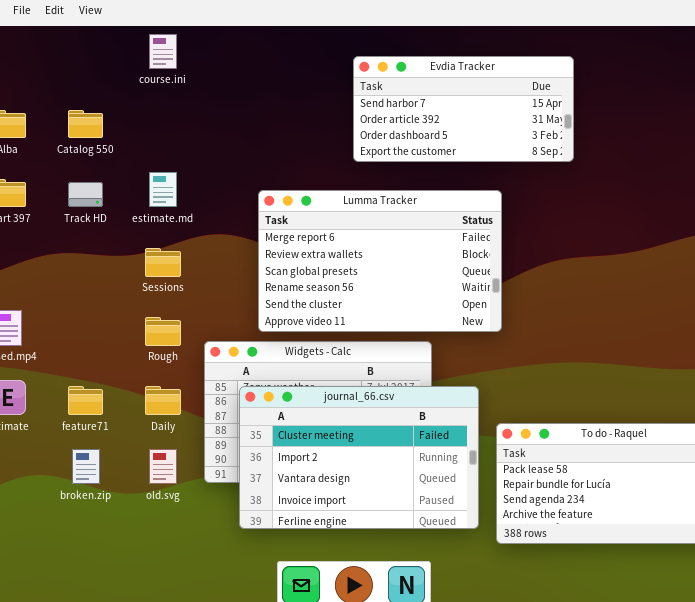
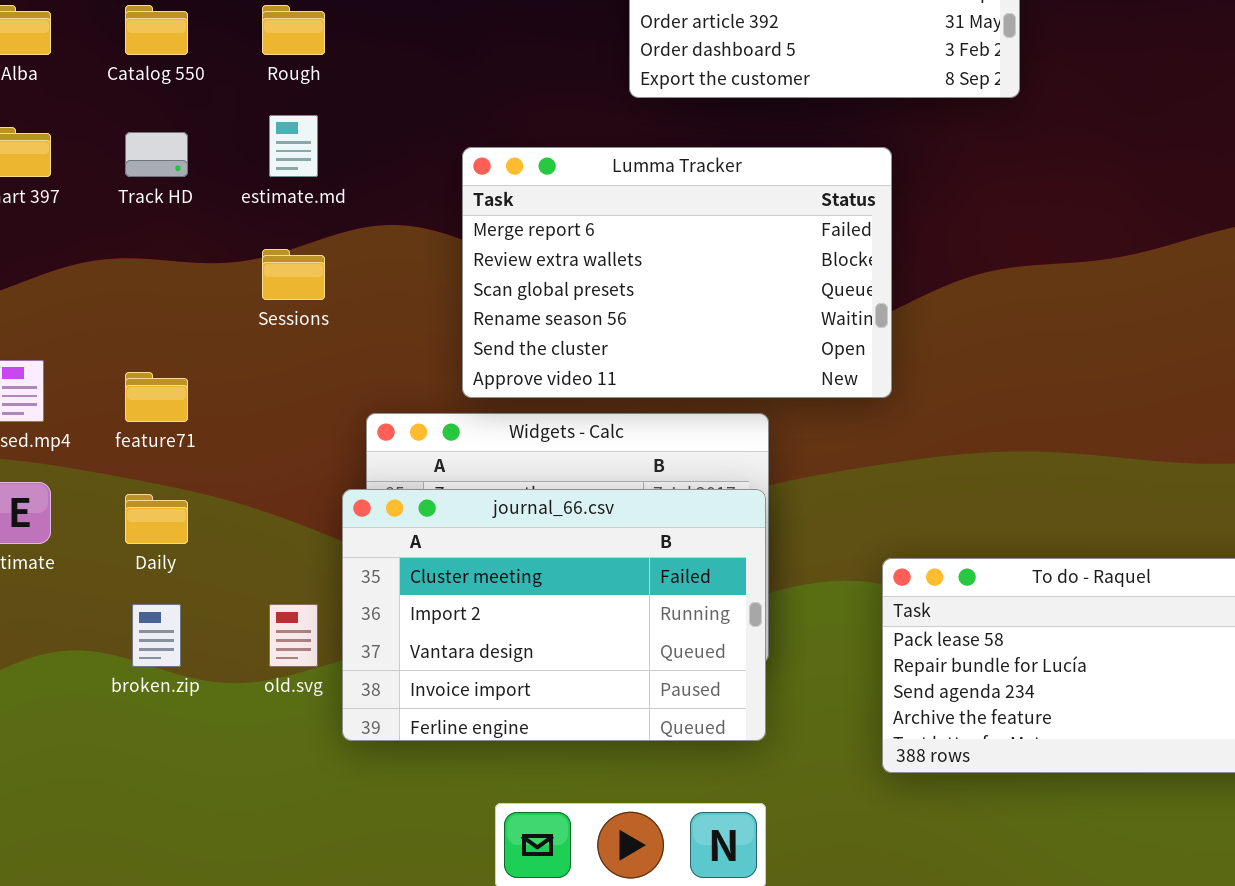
Rough: [145,317,181,346] -> [262,5,325,55], moved
feature71: [68,386,103,415] -> [125,372,188,422], moved
Daily: [145,386,181,415] -> [125,494,188,544], moved
journal_66.csv: [239,386,479,529] -> [342,489,766,741], moved

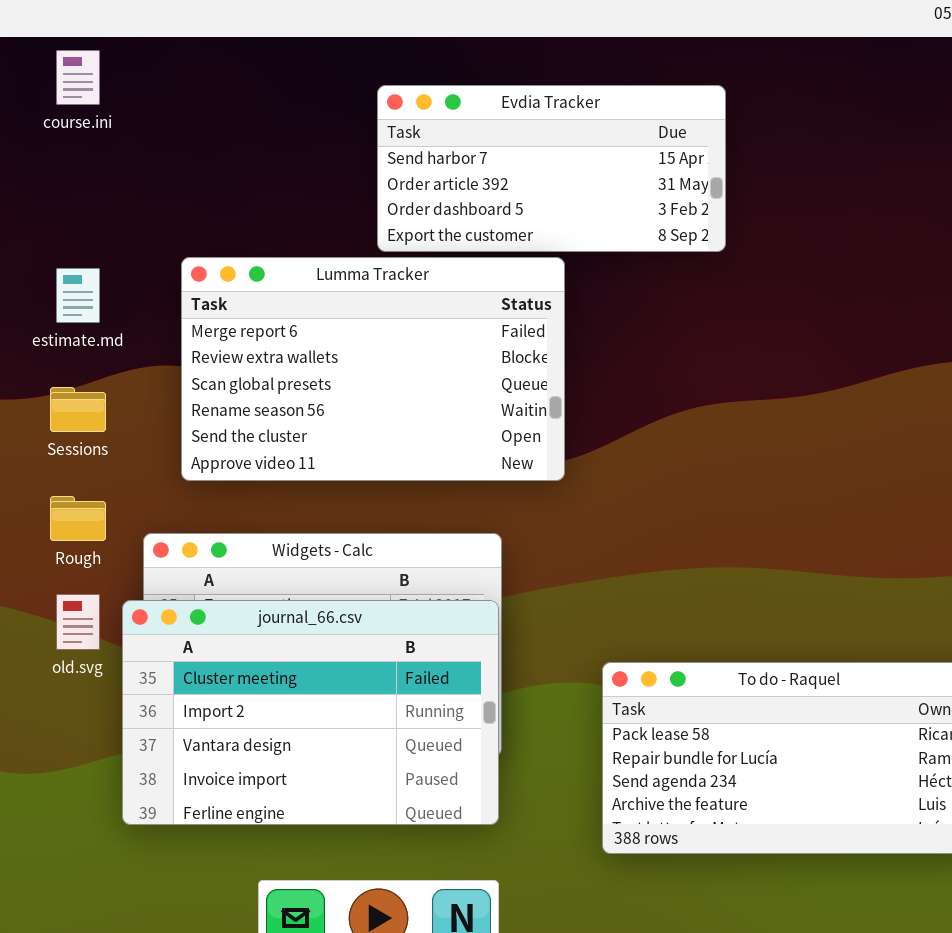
Rough: [262,5,325,55] -> [50,496,106,541], moved
Lumma Tracker: [462,147,892,398] -> [181,257,565,481], moved
old.svg: [269,604,318,667] -> [56,594,100,650], moved

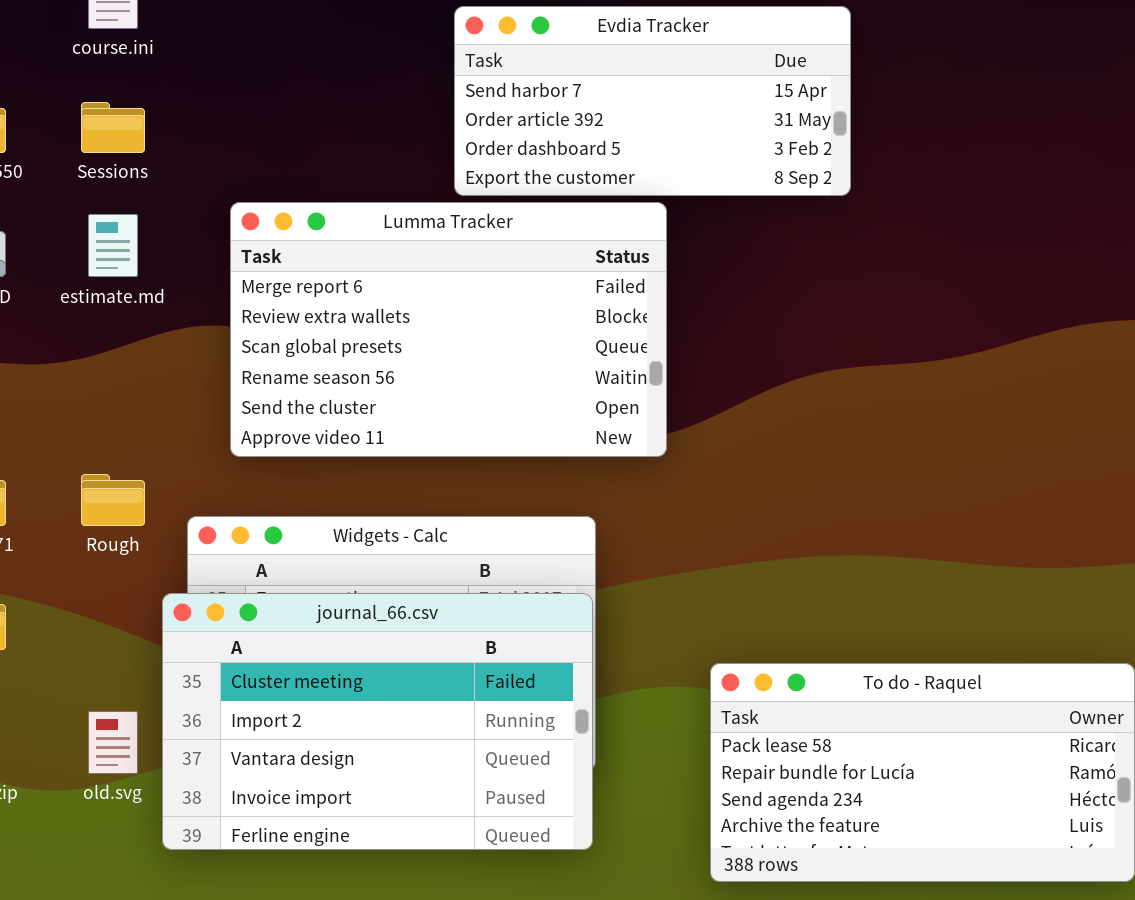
Sessions: [50,387,106,432] -> [81,102,145,153], moved
old.svg: [56,594,100,650] -> [88,711,138,774], moved

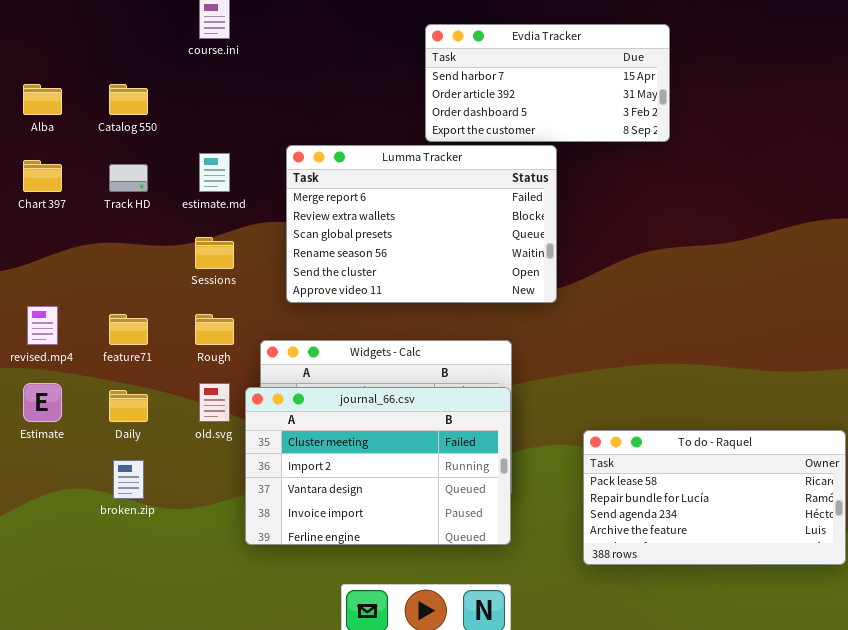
Sessions: [81,102,145,153] -> [195,237,234,269], moved
old.svg: [88,711,138,774] -> [199,383,230,422], moved

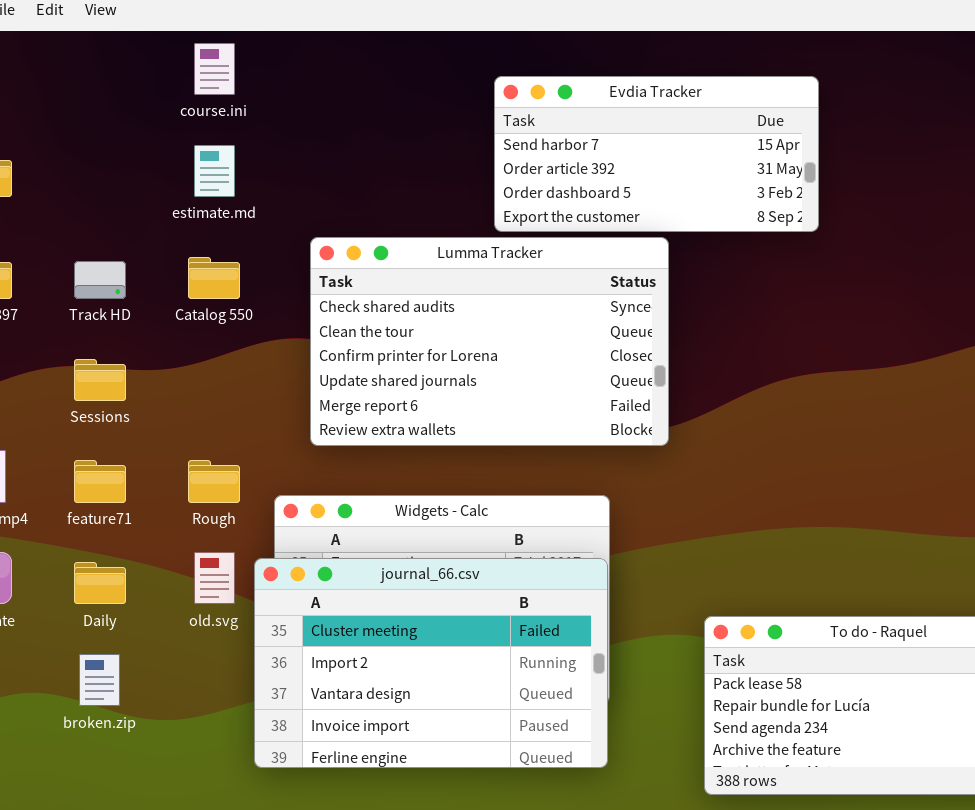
Catalog 550: [109,84,148,115] -> [188,257,240,299], moved
Lumma Tracker: [286,145,557,303] -> [310,237,669,446], scrolled up 4 rows
estimate.md: [199,153,230,192] -> [194,145,235,197], moved
Sessions: [195,237,234,269] -> [74,359,126,401], moved

